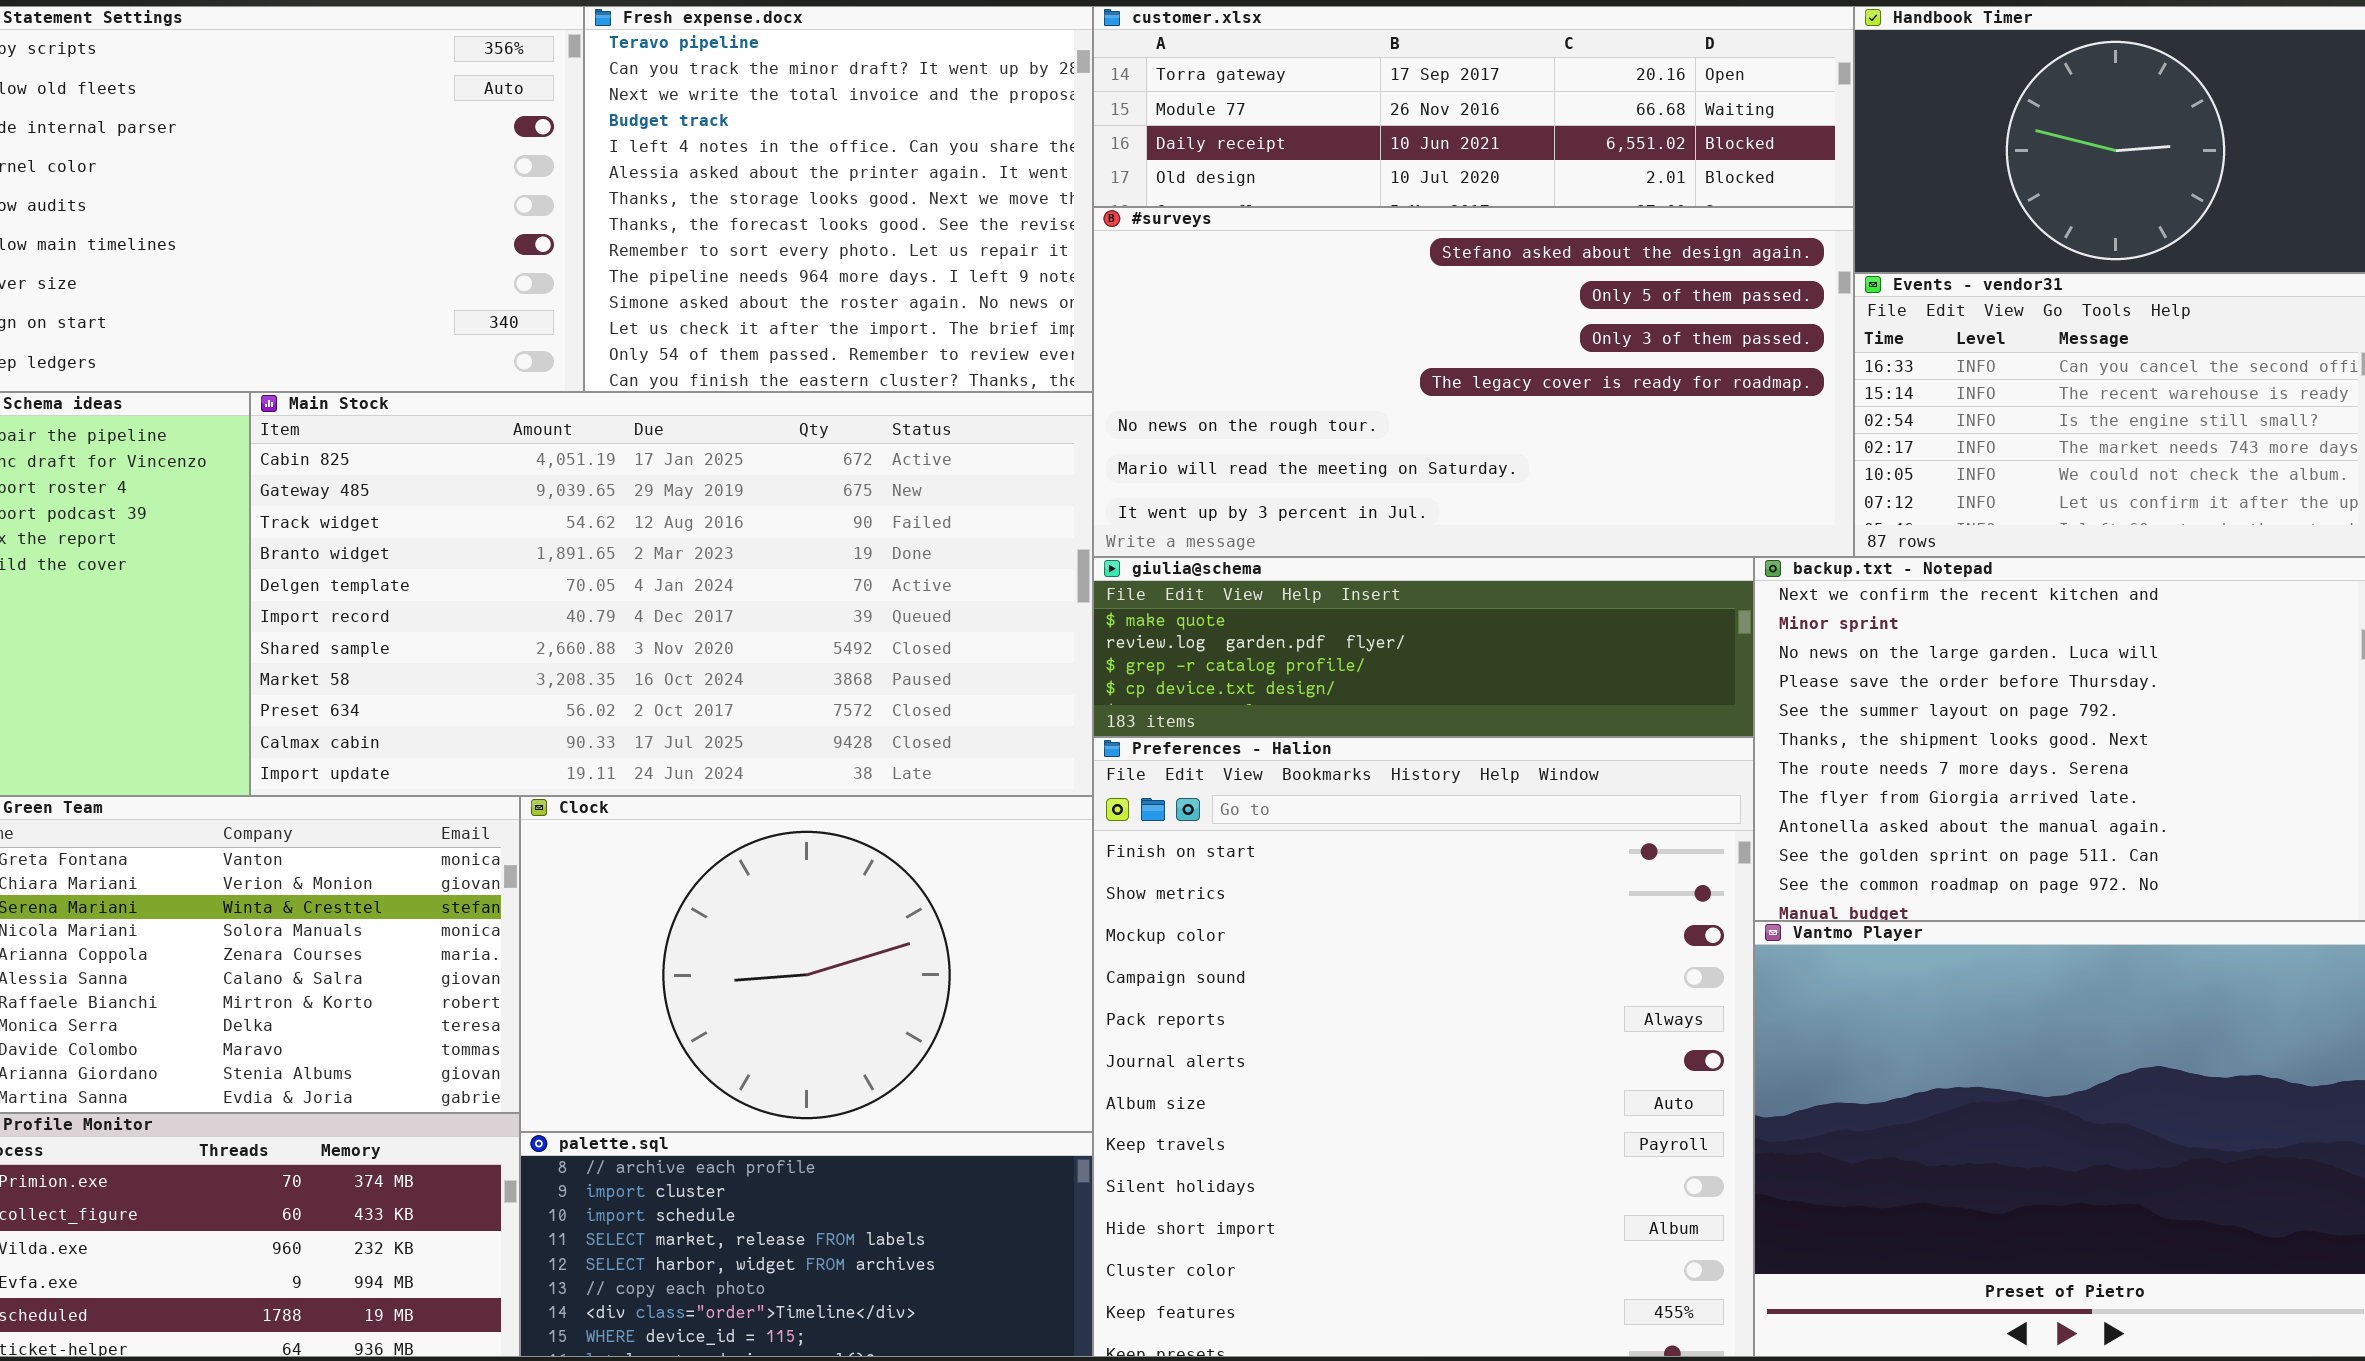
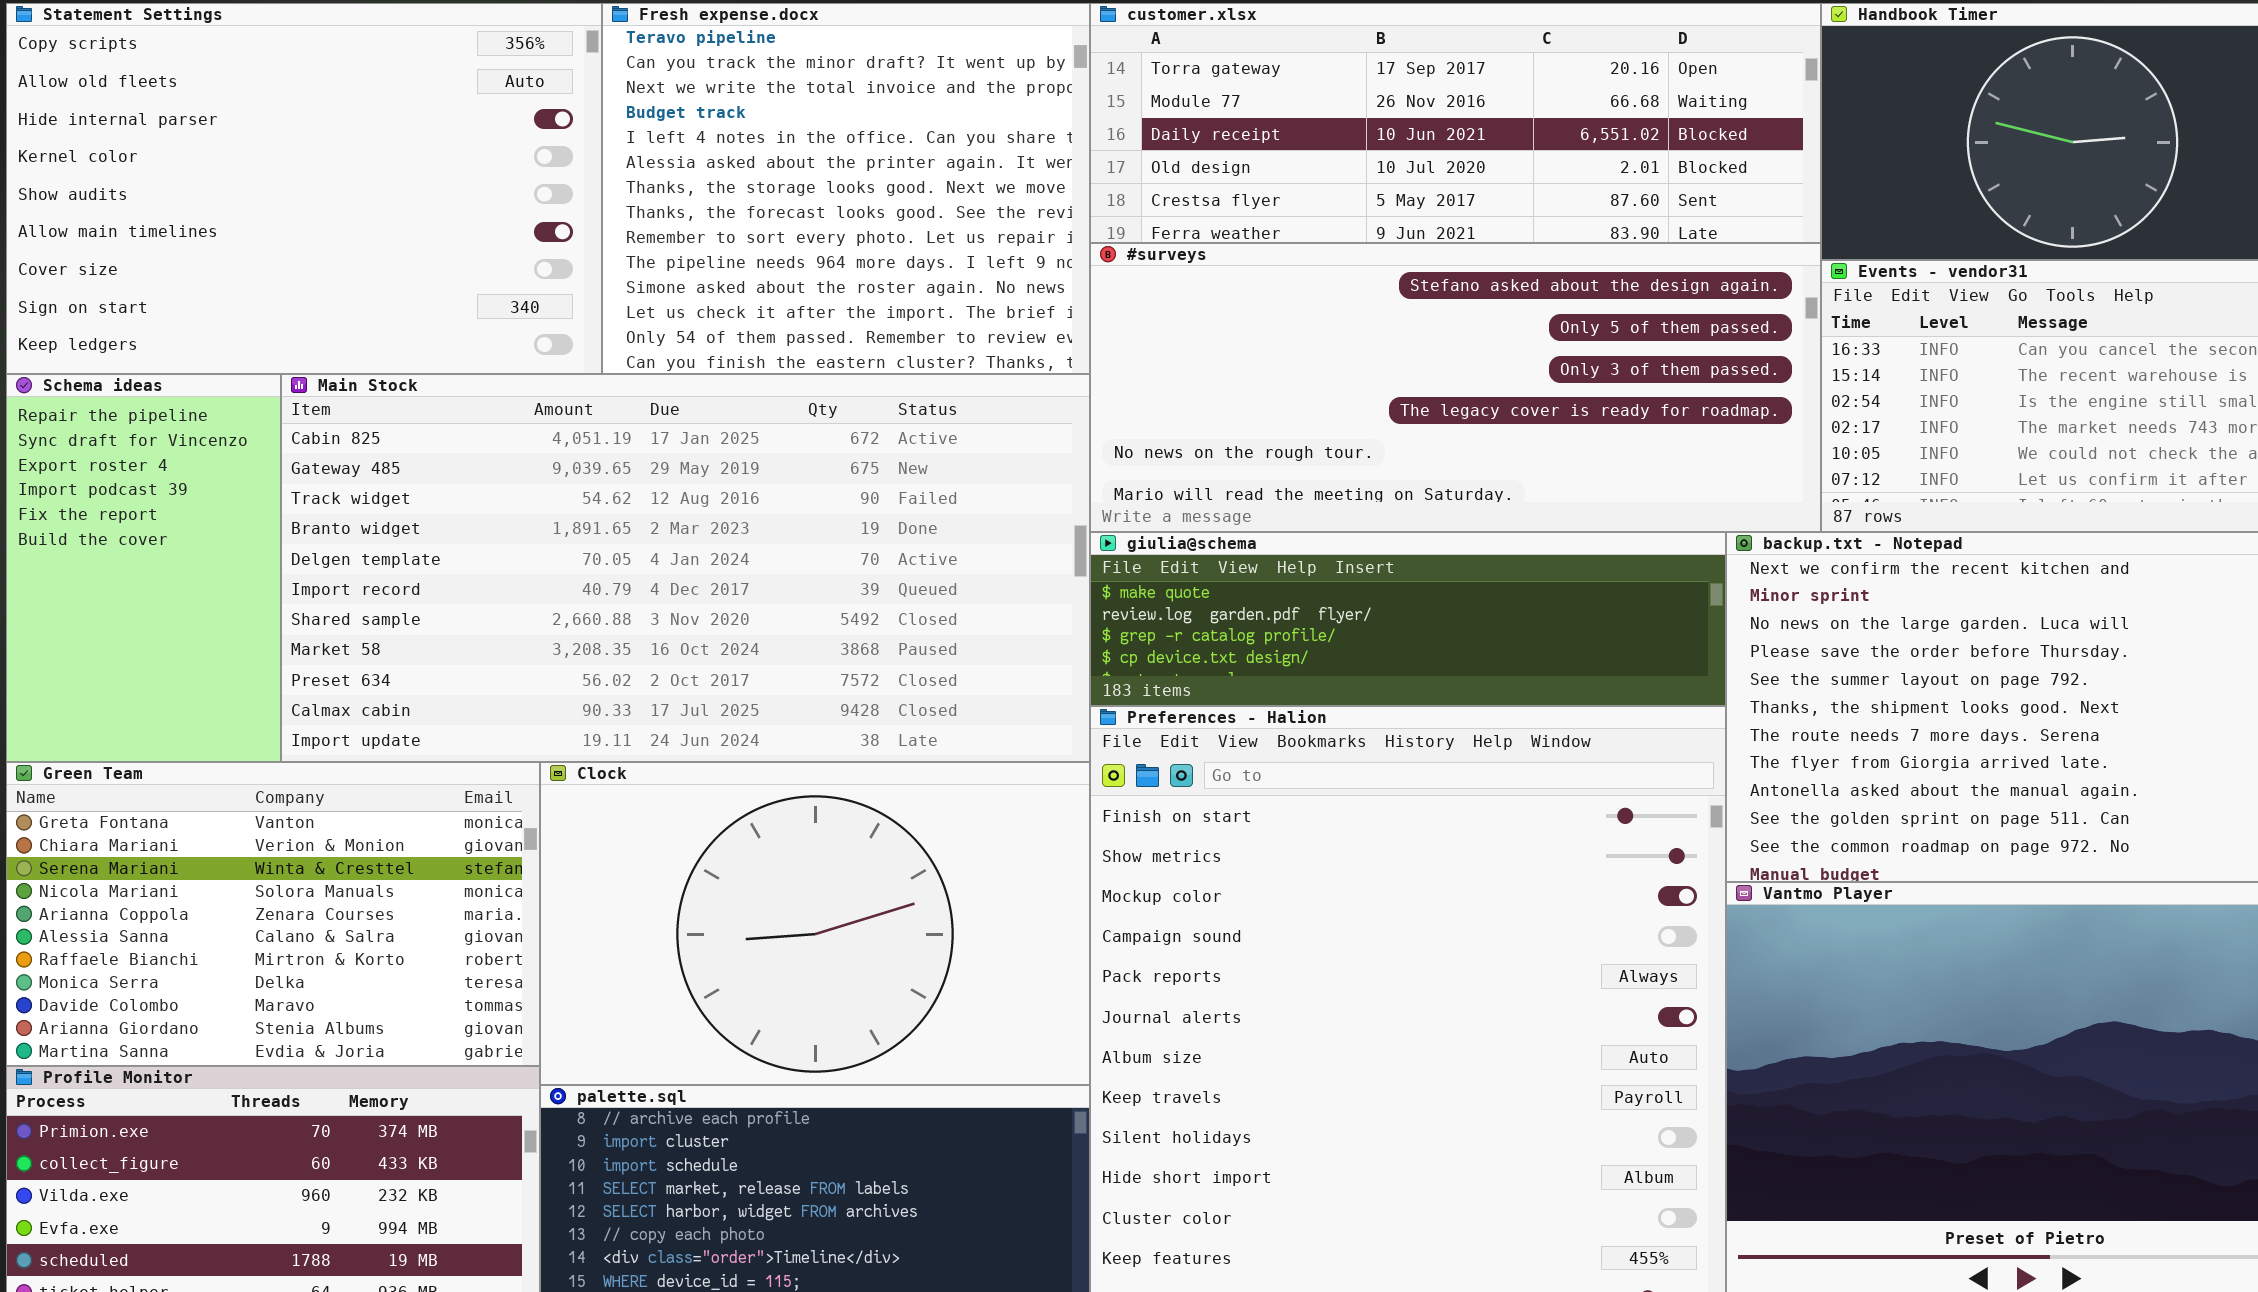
customer.xlsx: [1093,6,1854,207] -> [1090,3,1821,243], resized
#surveys: [1093,207,1854,557] -> [1090,243,1821,532], resized

